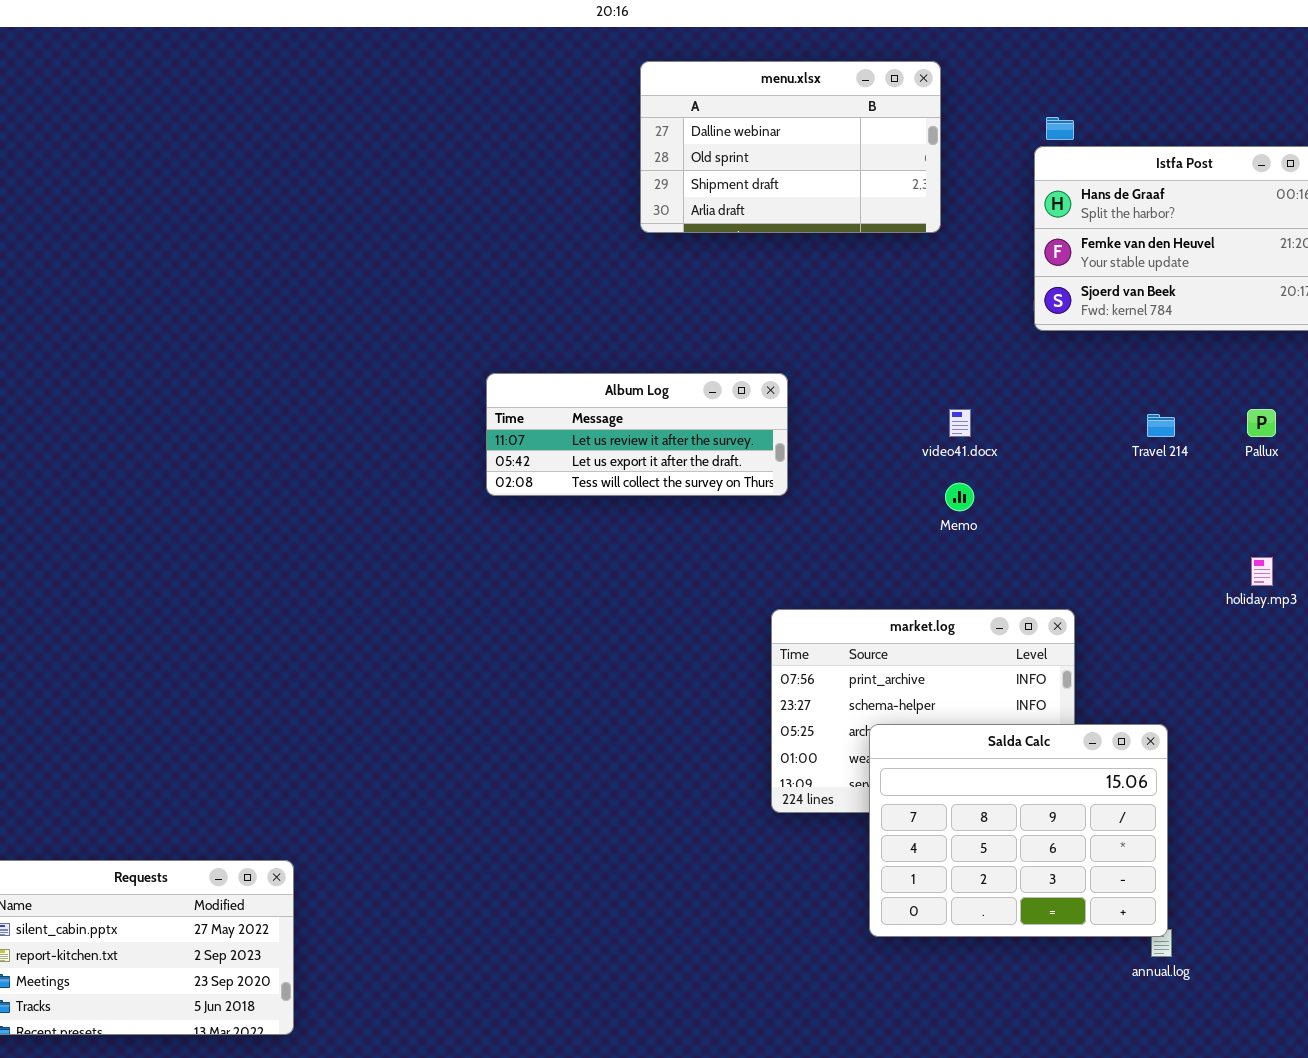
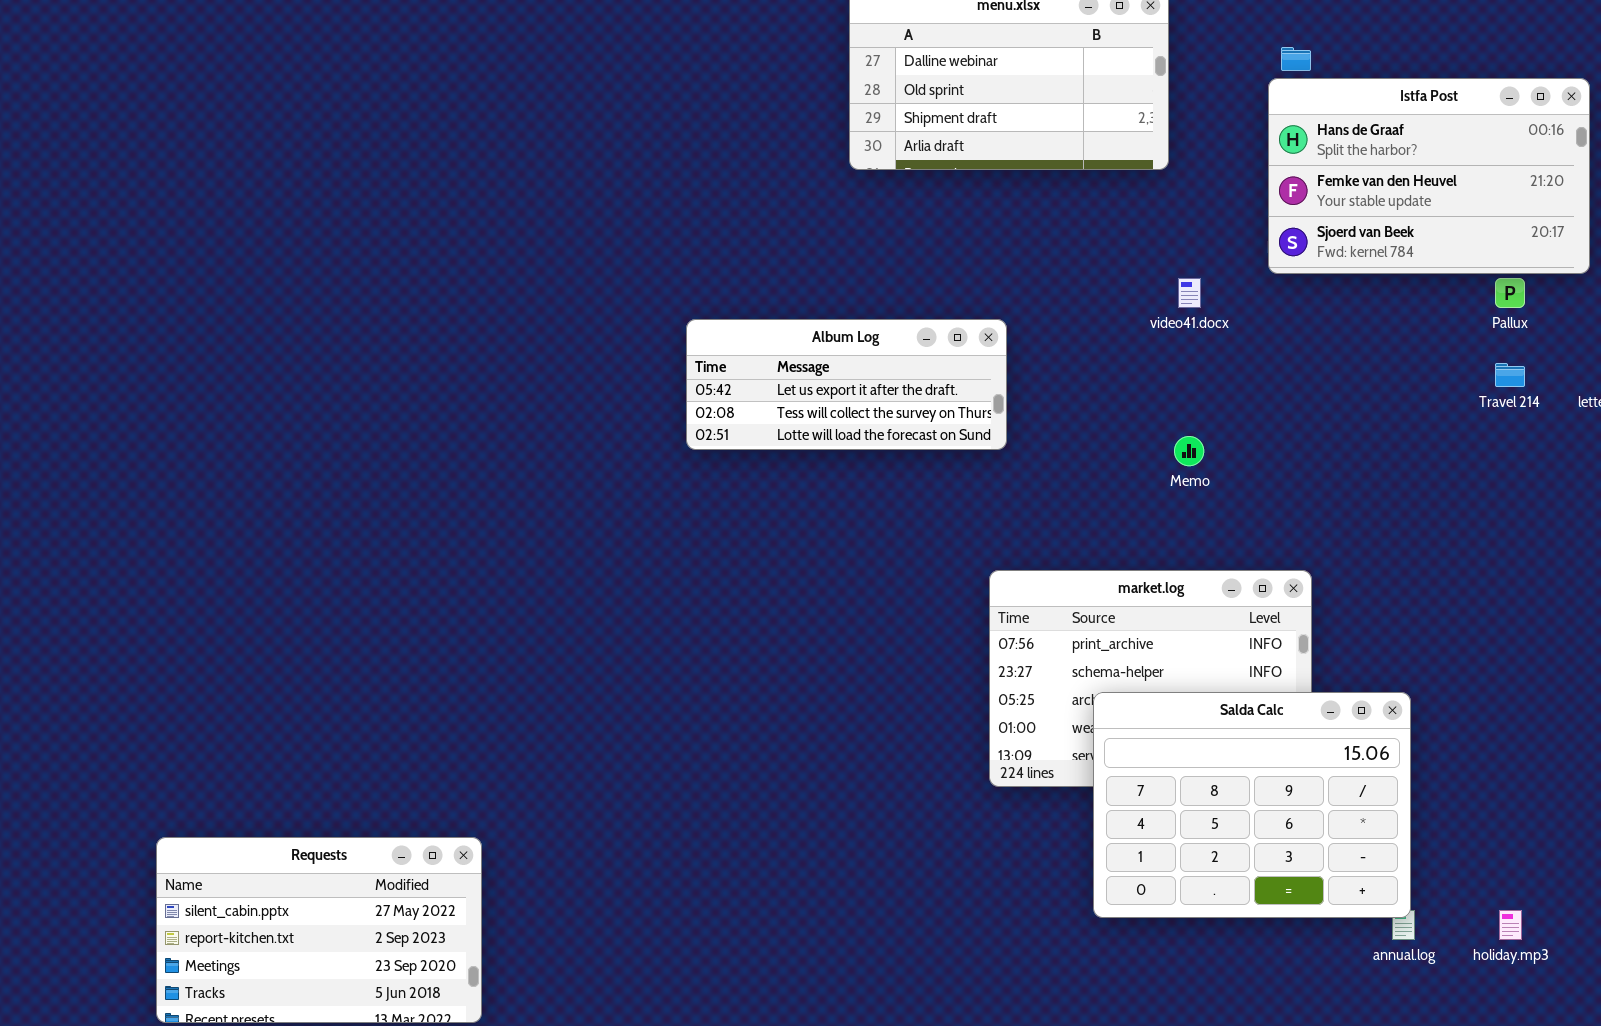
Album Log: [486,373,788,496] -> [686,319,1007,450], scrolled down 1 row
video41.docx: [949,409,971,437] -> [1178,278,1201,308], moved
Pallux: [1247,409,1276,437] -> [1495,278,1525,308], moved
Travel 214: [1147,414,1175,437] -> [1495,363,1525,387], moved
holiday.mp3: [1251,557,1273,586] -> [1499,910,1522,940], moved

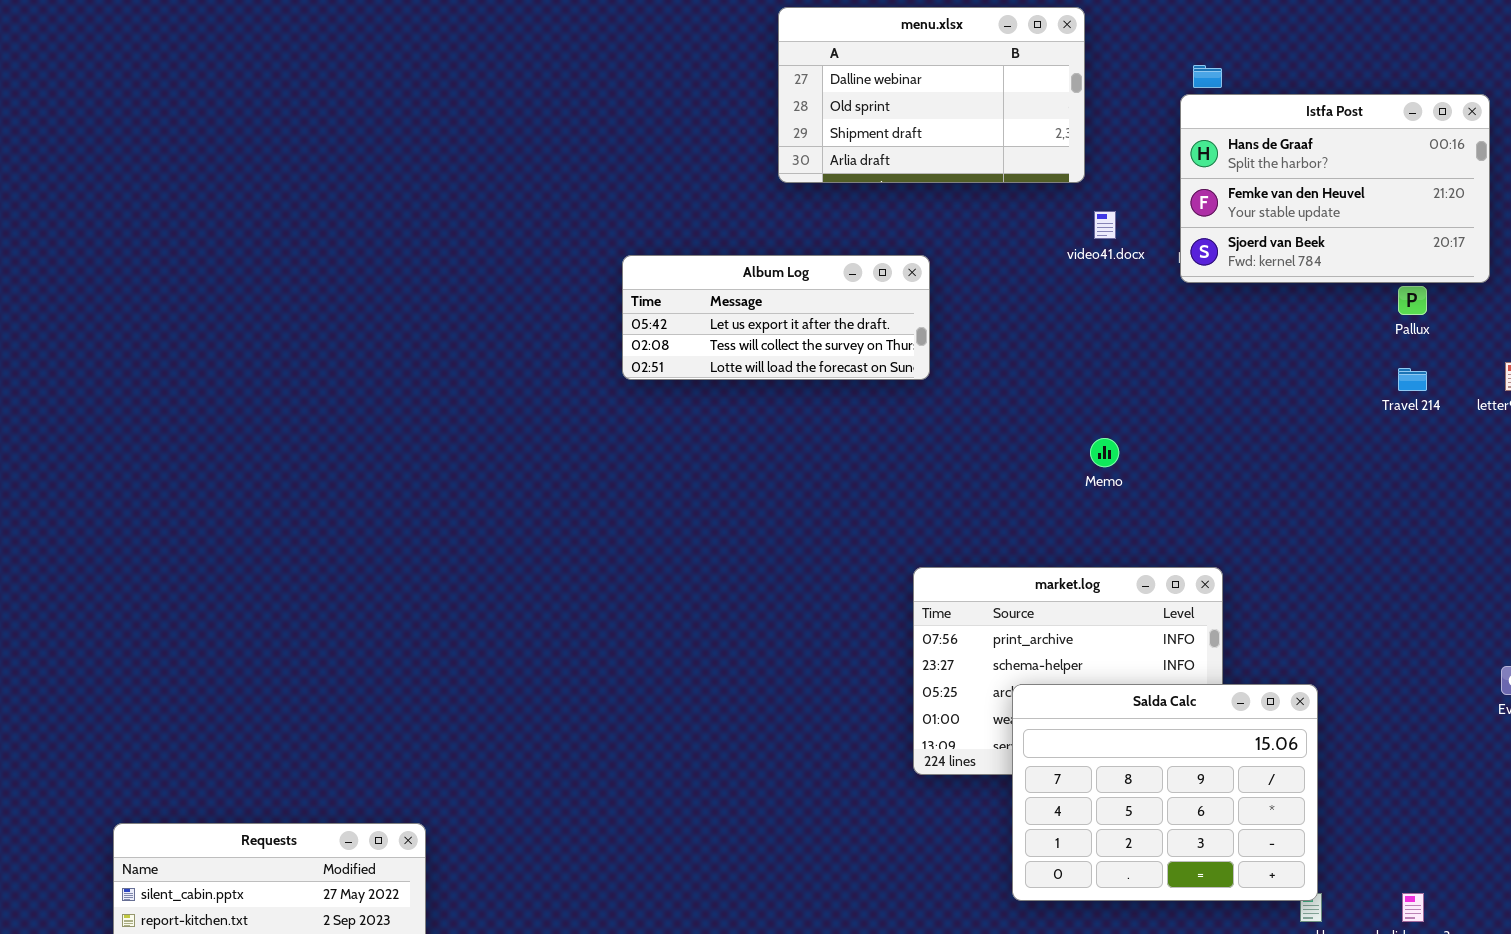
video41.docx: [1178,278,1201,308] -> [1094,211,1116,239], moved
Album Log: [686,319,1007,450] -> [622,255,930,380], moved

